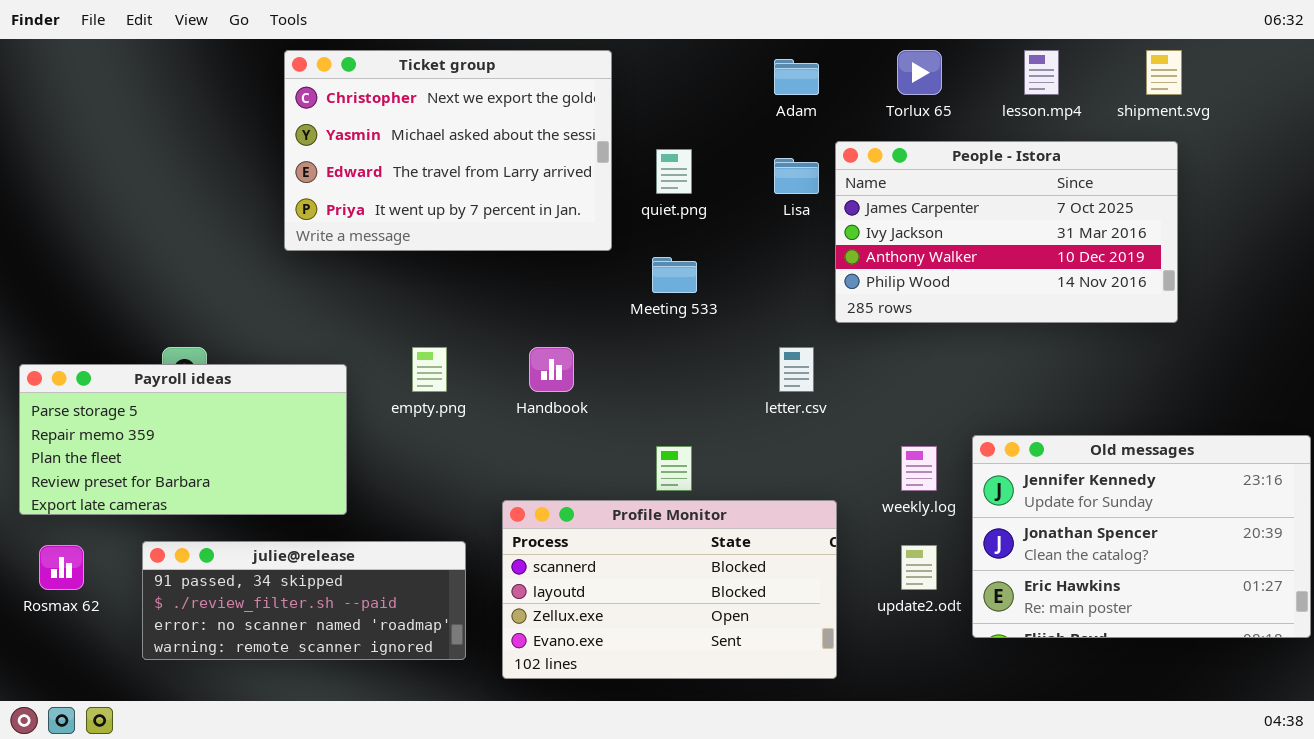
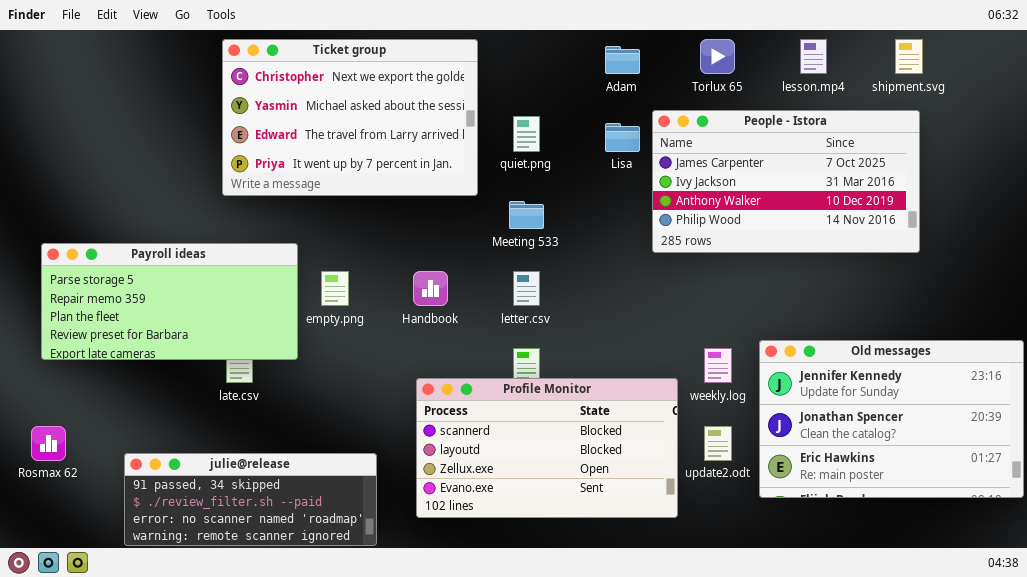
letter.csv: [779,347,814,392] -> [513,271,540,306], moved
Payroll ideas: [19,364,347,515] -> [41,243,298,360], moved
Profile Monitor: [502,500,837,679] -> [416,378,678,518], moved
julie@release: [142,541,466,660] -> [124,453,377,546], moved

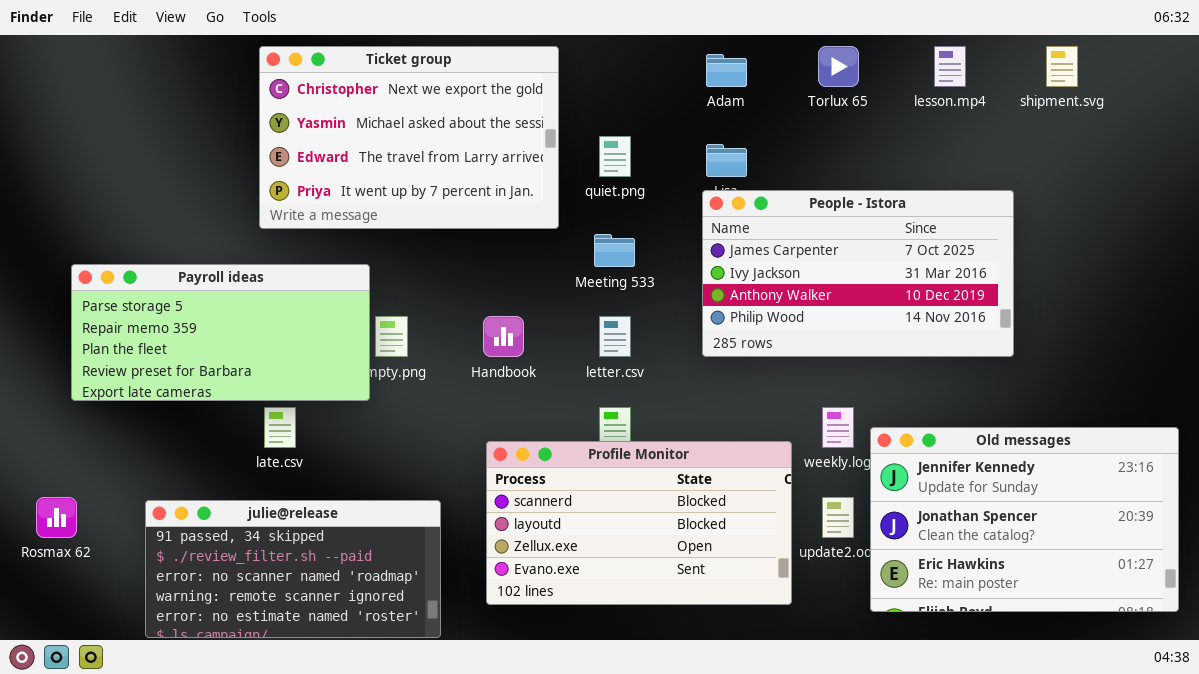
People - Istora: [652,110,920,253] -> [702,190,1014,357], moved
Payroll ideas: [41,243,298,360] -> [71,264,370,401], moved
Old messages: [759,340,1024,498] -> [870,427,1179,612], moved
julie@release: [124,453,377,546] -> [145,500,441,638], resized

